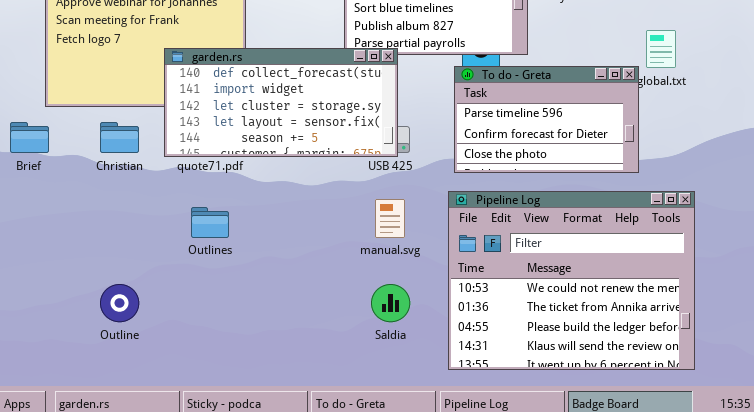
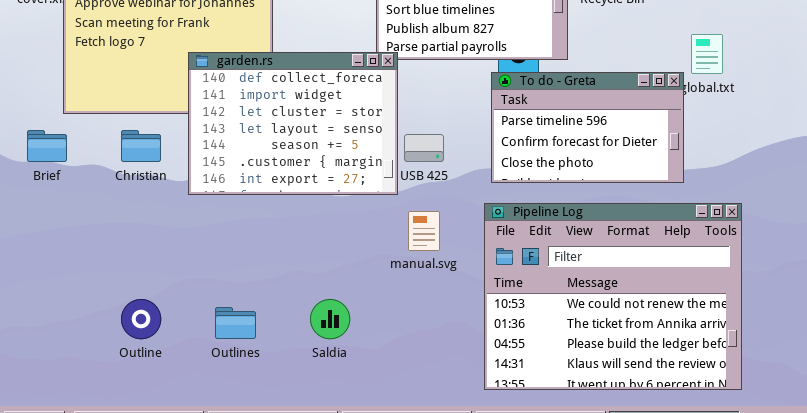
garden.rs: [164,48,398,157] -> [188,52,398,195], resized
Outlines: [191,207,229,238] -> [215,307,256,339], moved
Saldia: [371,284,410,322] -> [310,299,350,339], moved

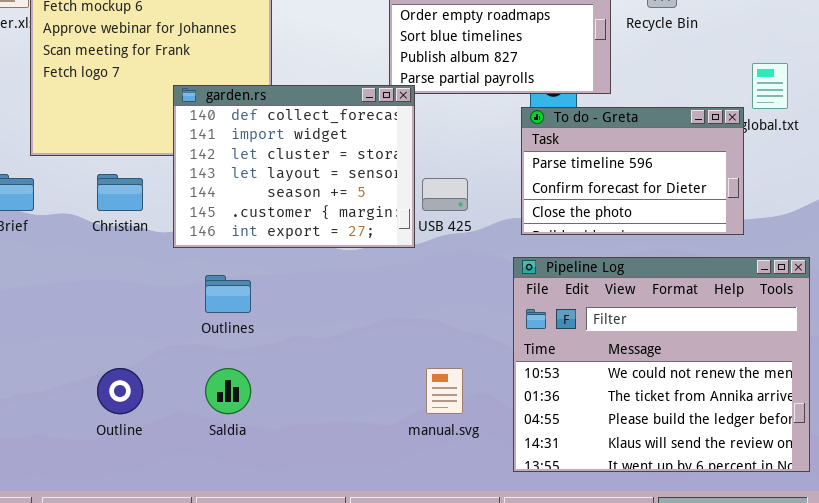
manual.svg: [408,211,440,251] -> [426,368,463,414], moved
Saldia: [310,299,350,339] -> [205,368,251,414], moved
Outlines: [215,307,256,339] -> [205,275,251,313], moved

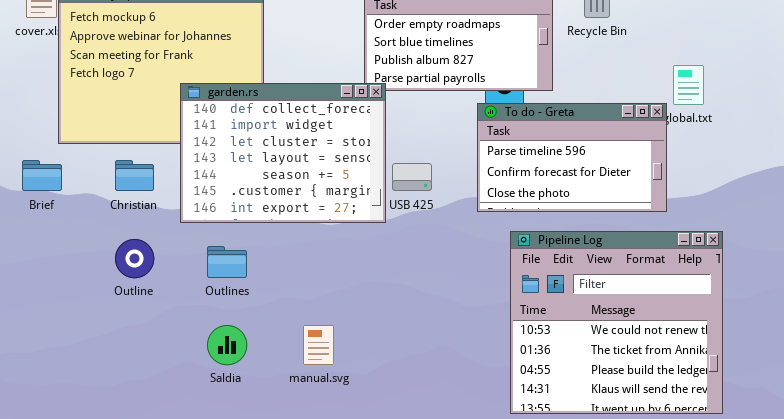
Pipeline Log: [513,257,810,472] -> [510,231,723,414], resized
Outline: [97,368,143,414] -> [115,239,154,278], moved
manual.svg: [426,368,463,414] -> [303,325,334,365], moved

